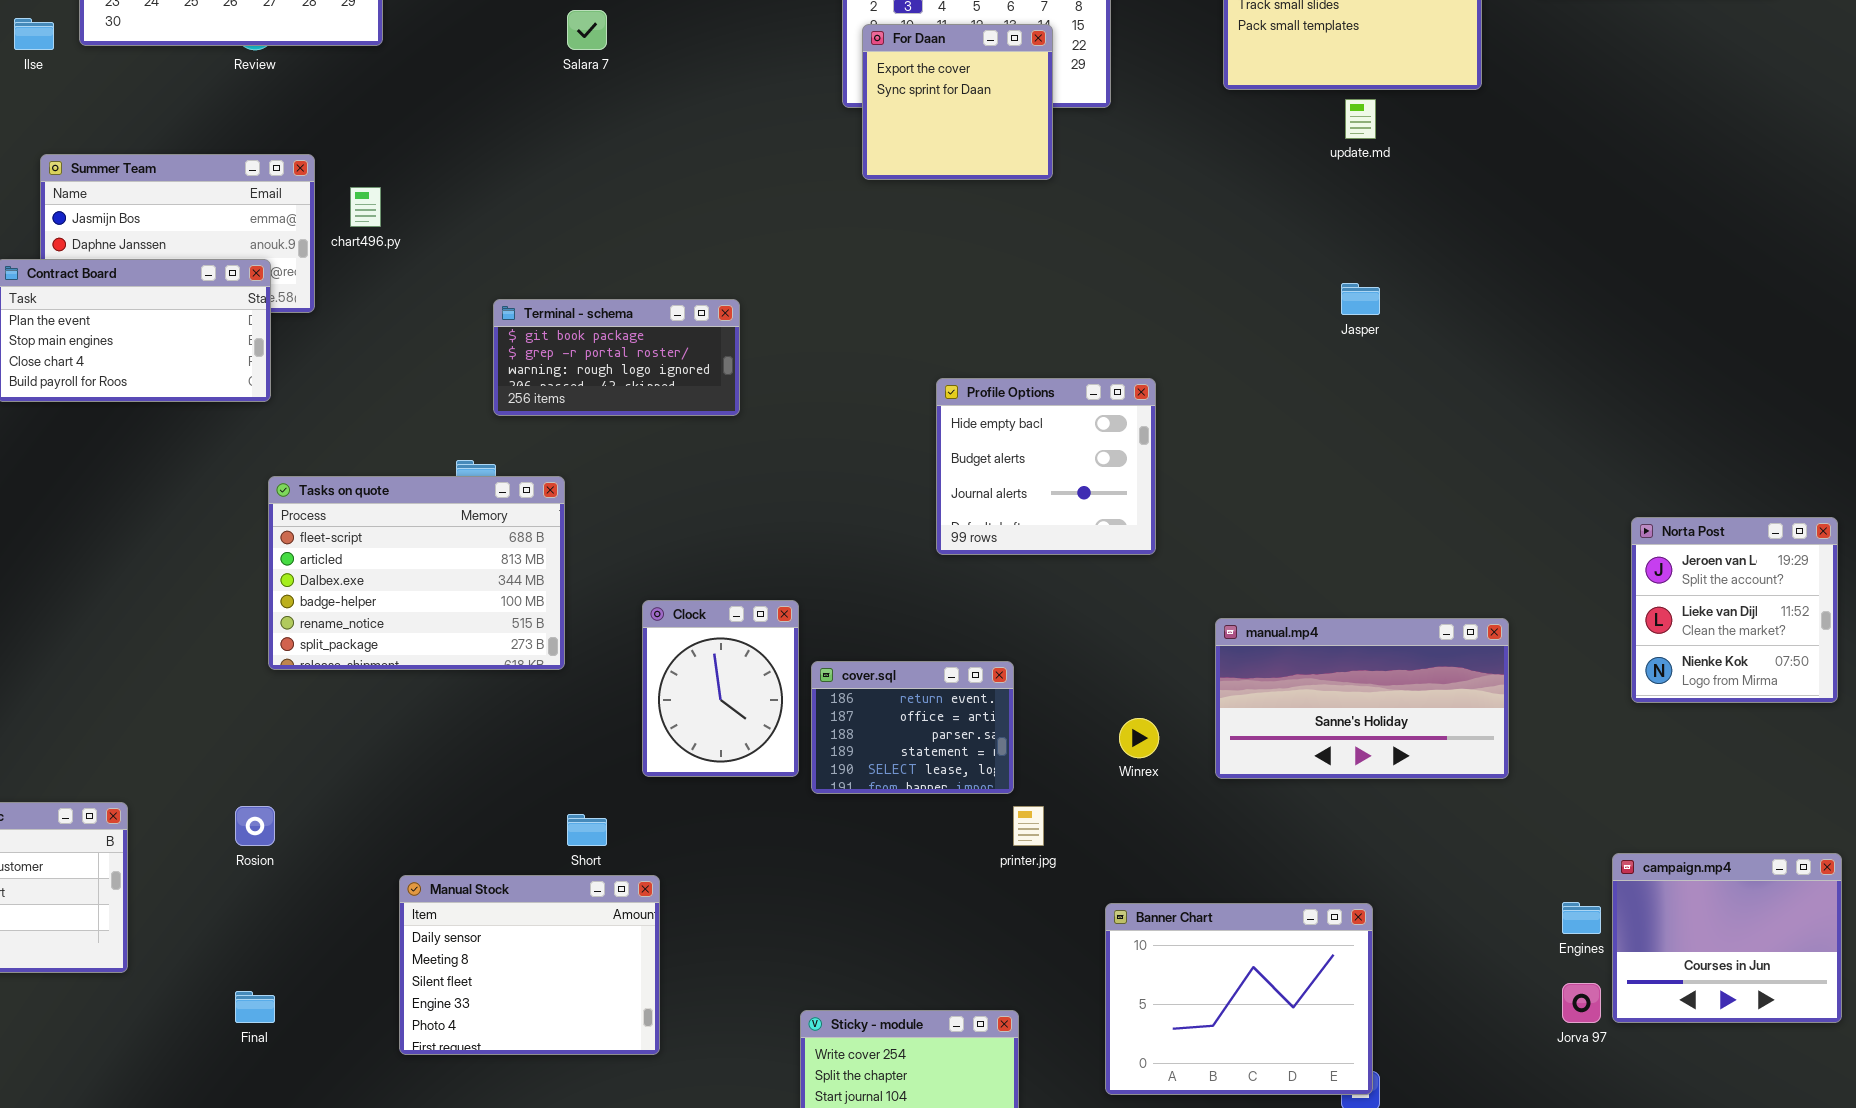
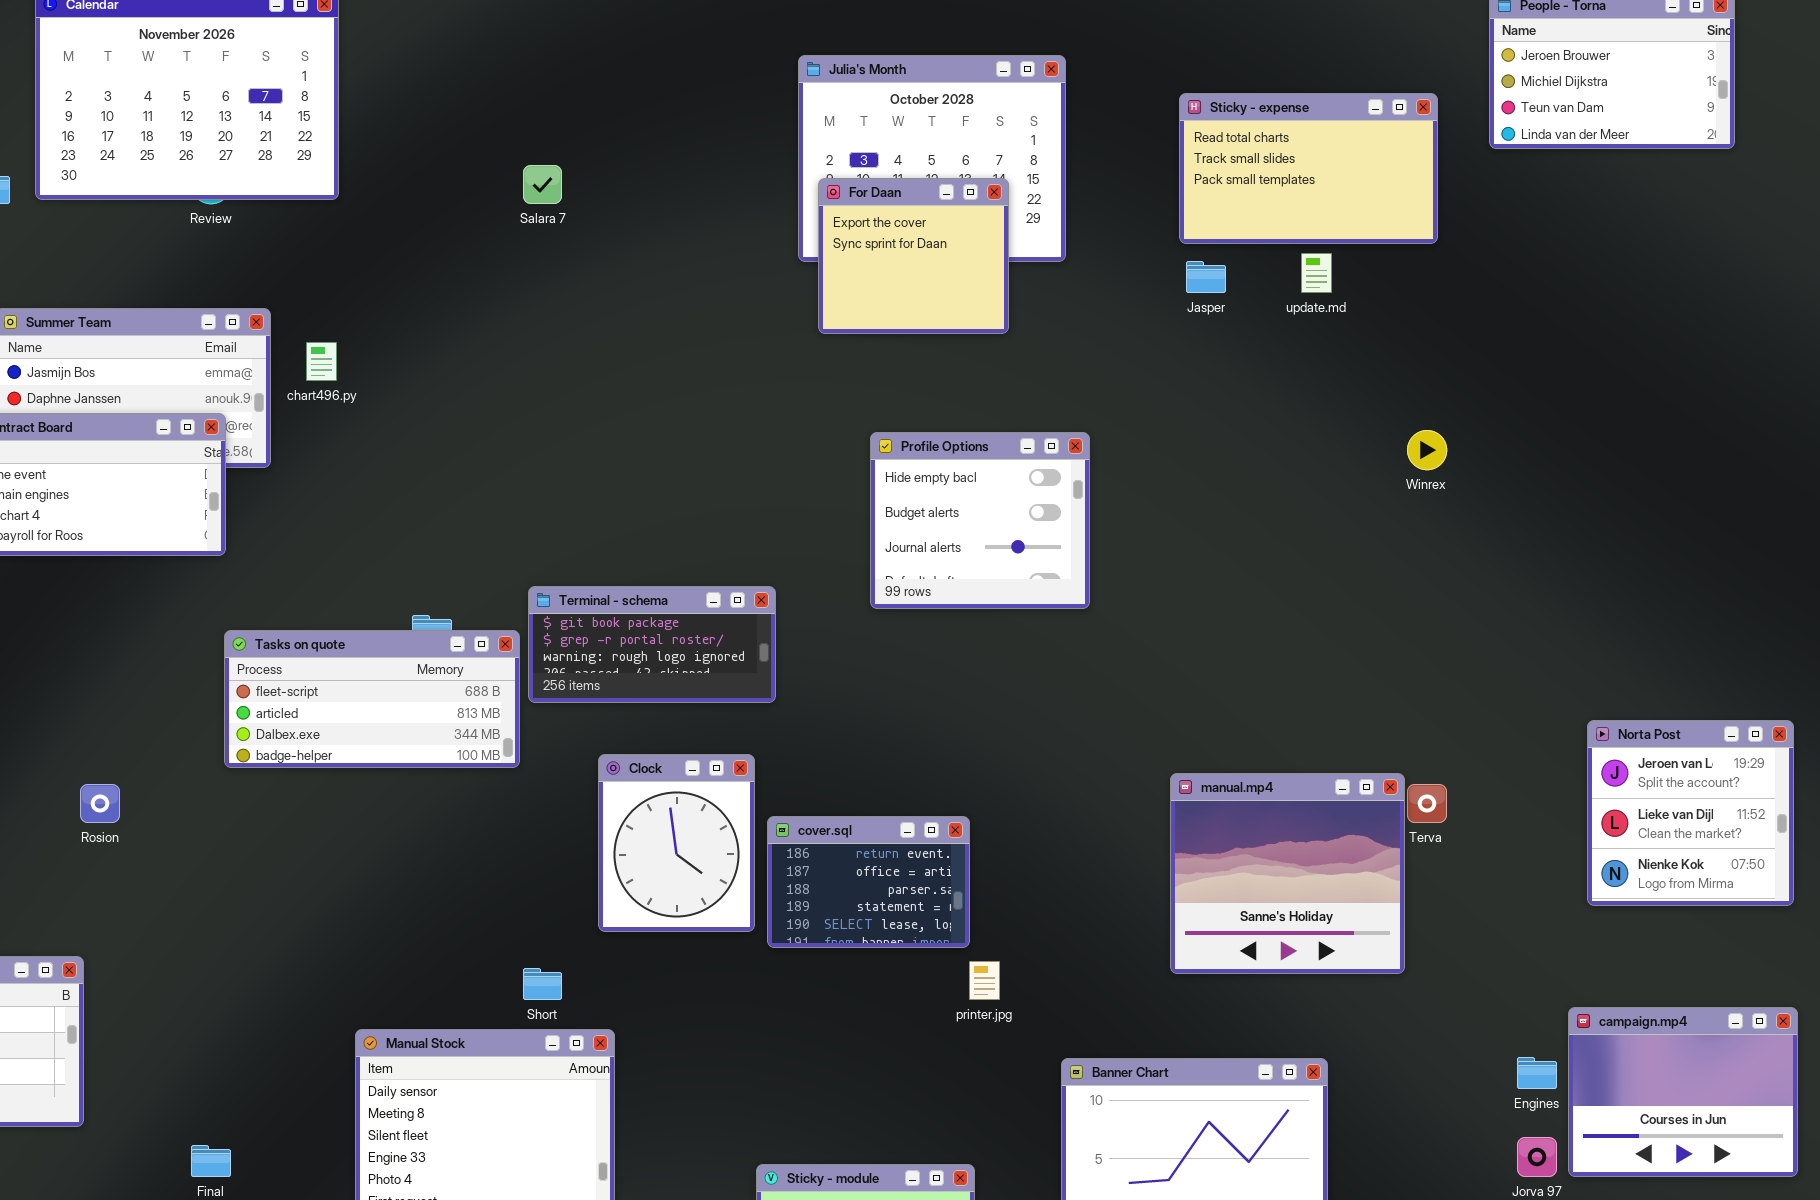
Jasper: [1341,283,1380,315] -> [1186,261,1226,293], moved
Terminal - schema: [493,299,740,416] -> [528,586,776,703], moved
Profile Options: [936,378,1156,555] -> [870,432,1090,609], moved
Tasks on quote: [268,476,565,670] -> [224,630,520,768], resized
Norta Post: [1631,517,1838,703] -> [1587,720,1794,906], moved
manual.mp4: [1215,618,1509,779] -> [1170,773,1405,974], resized
Winrex: [1119,718,1159,758] -> [1407,430,1447,470], moved
Rosion: [235,806,275,846] -> [80,784,120,823], moved

